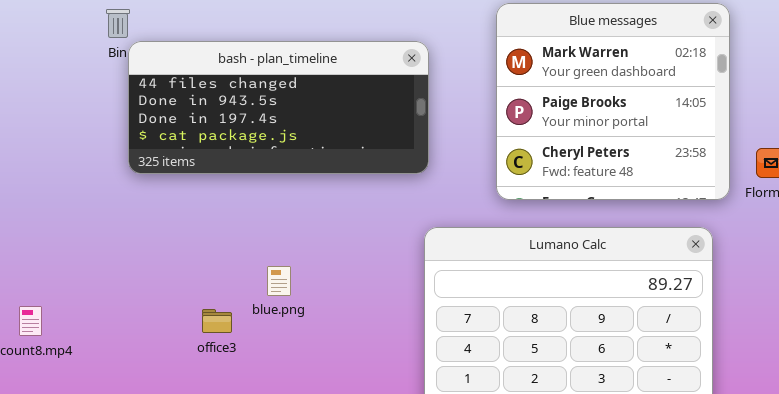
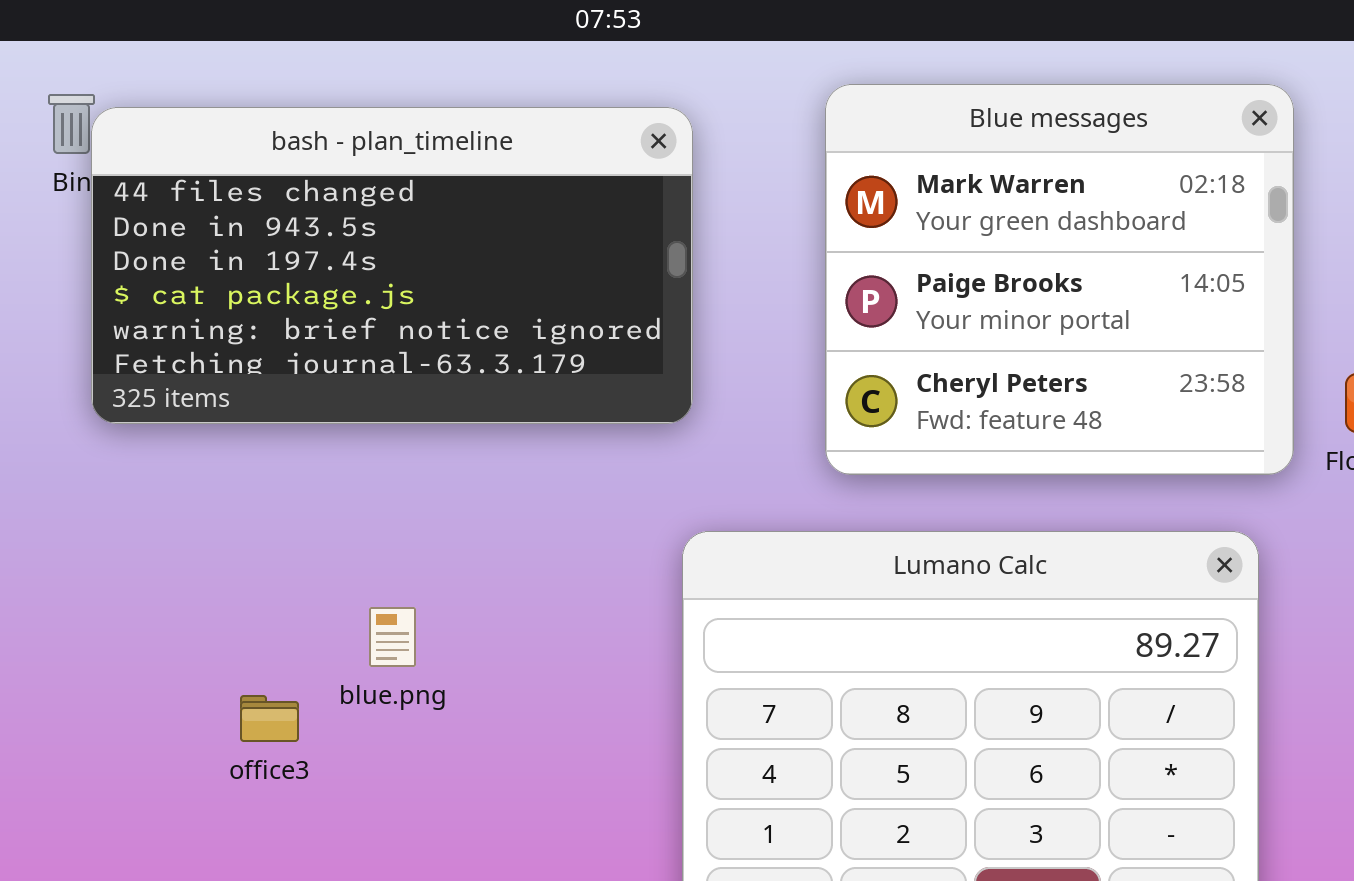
bash - plan_timeline: [128,41,429,174] -> [91,107,693,424], resized

